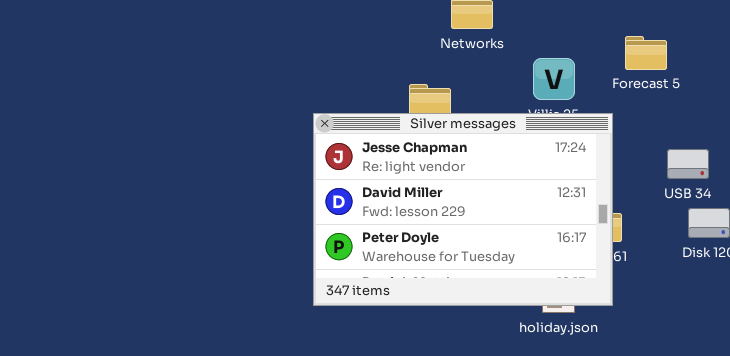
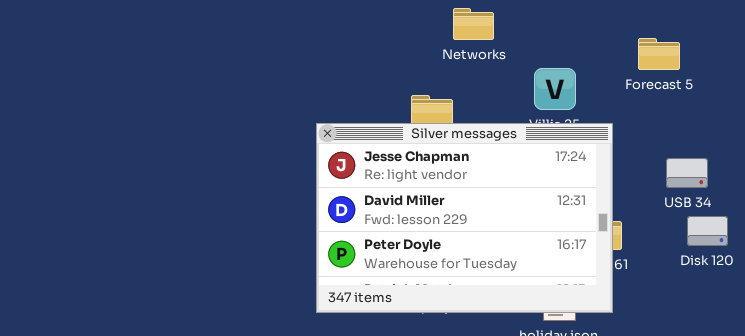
Forecast 5: [625,36,667,70] -> [638,38,680,70], moved

